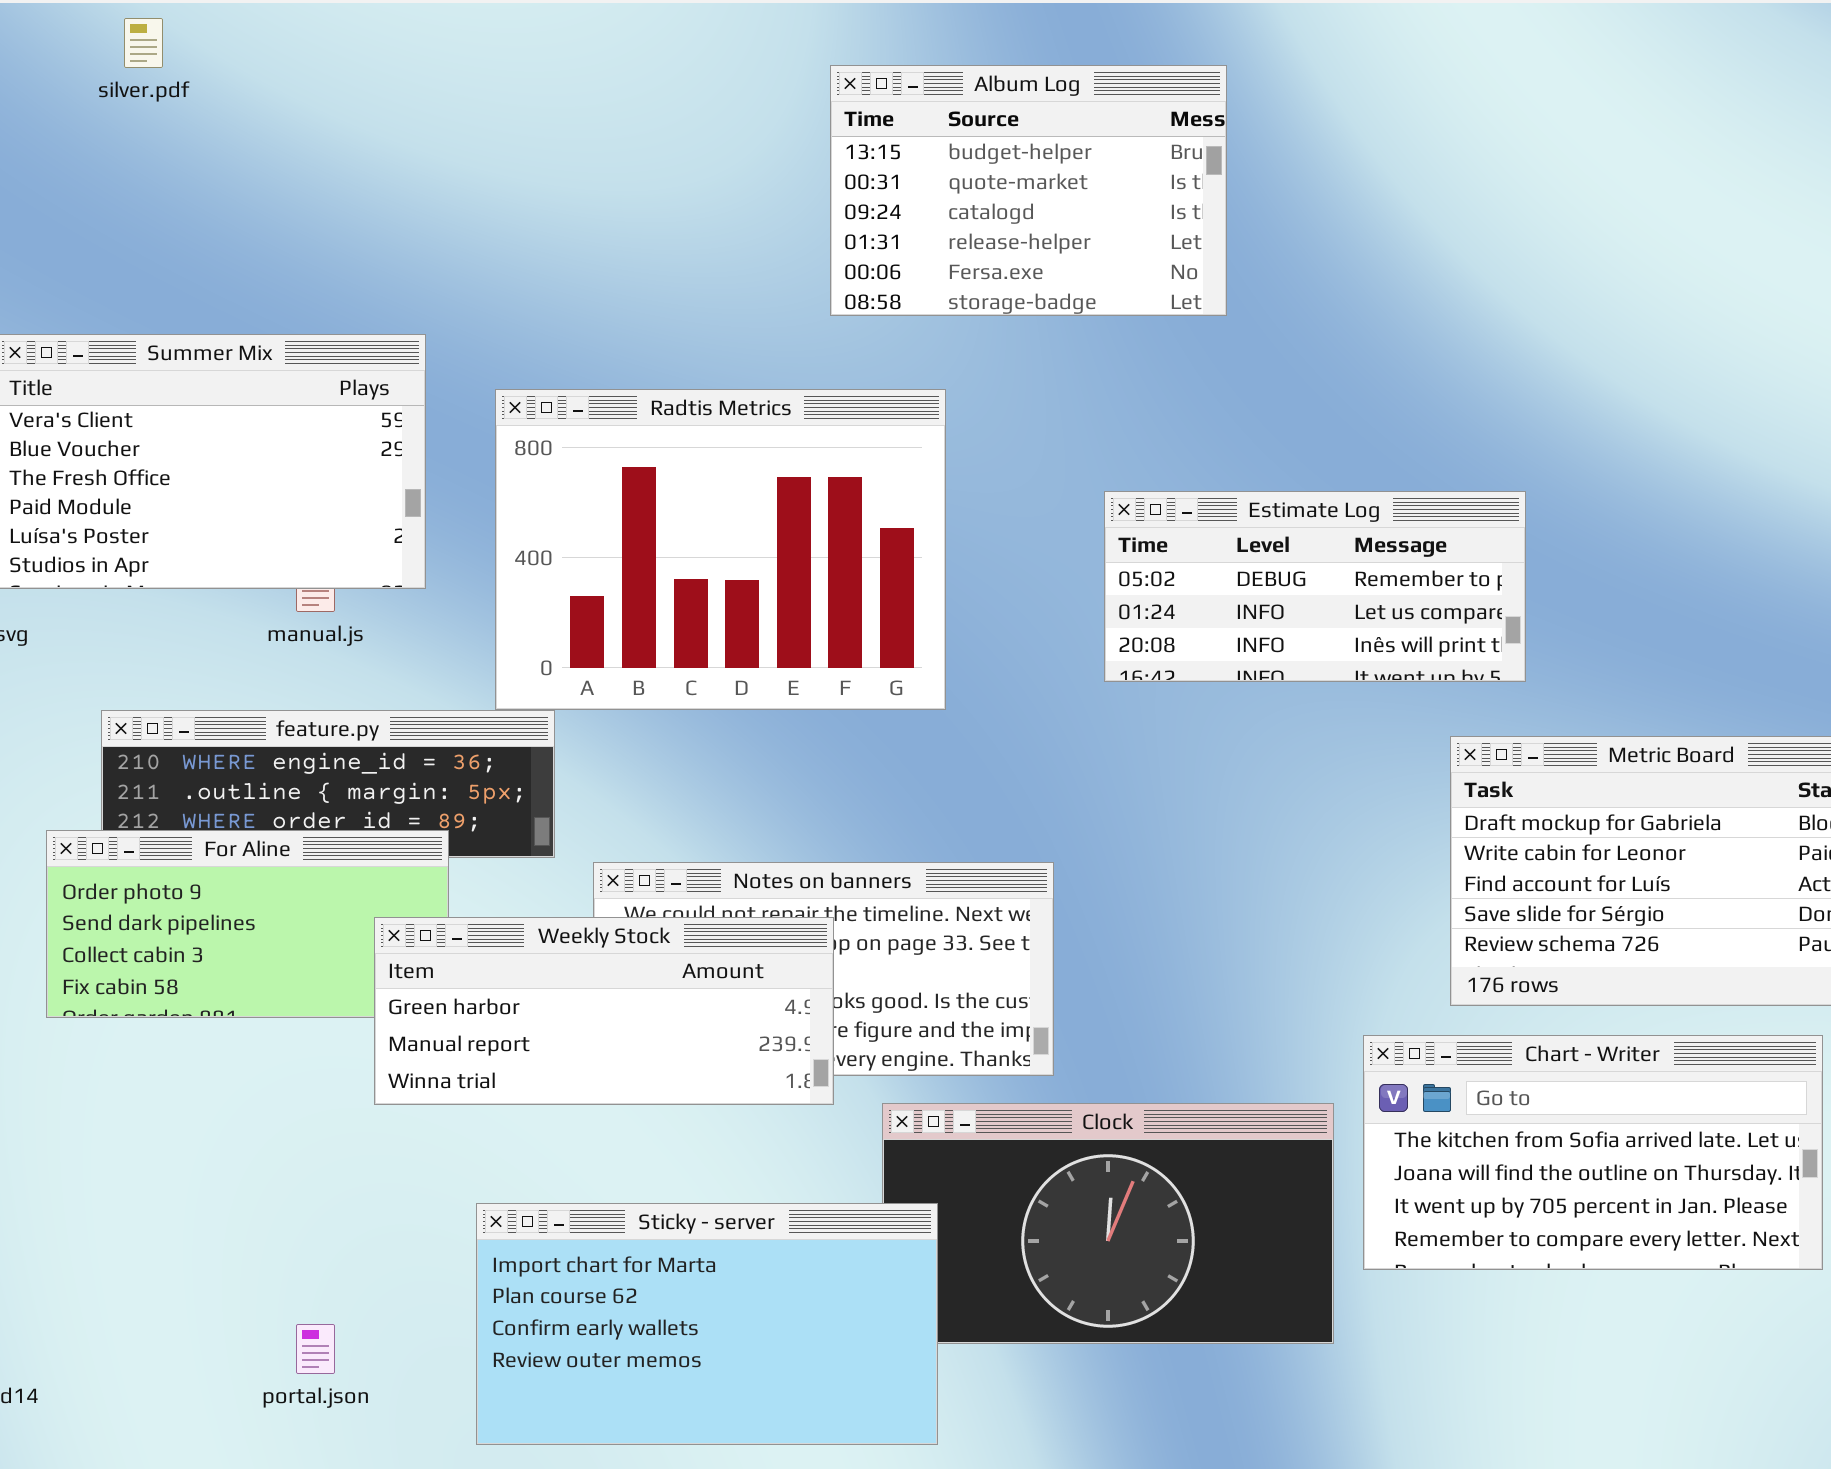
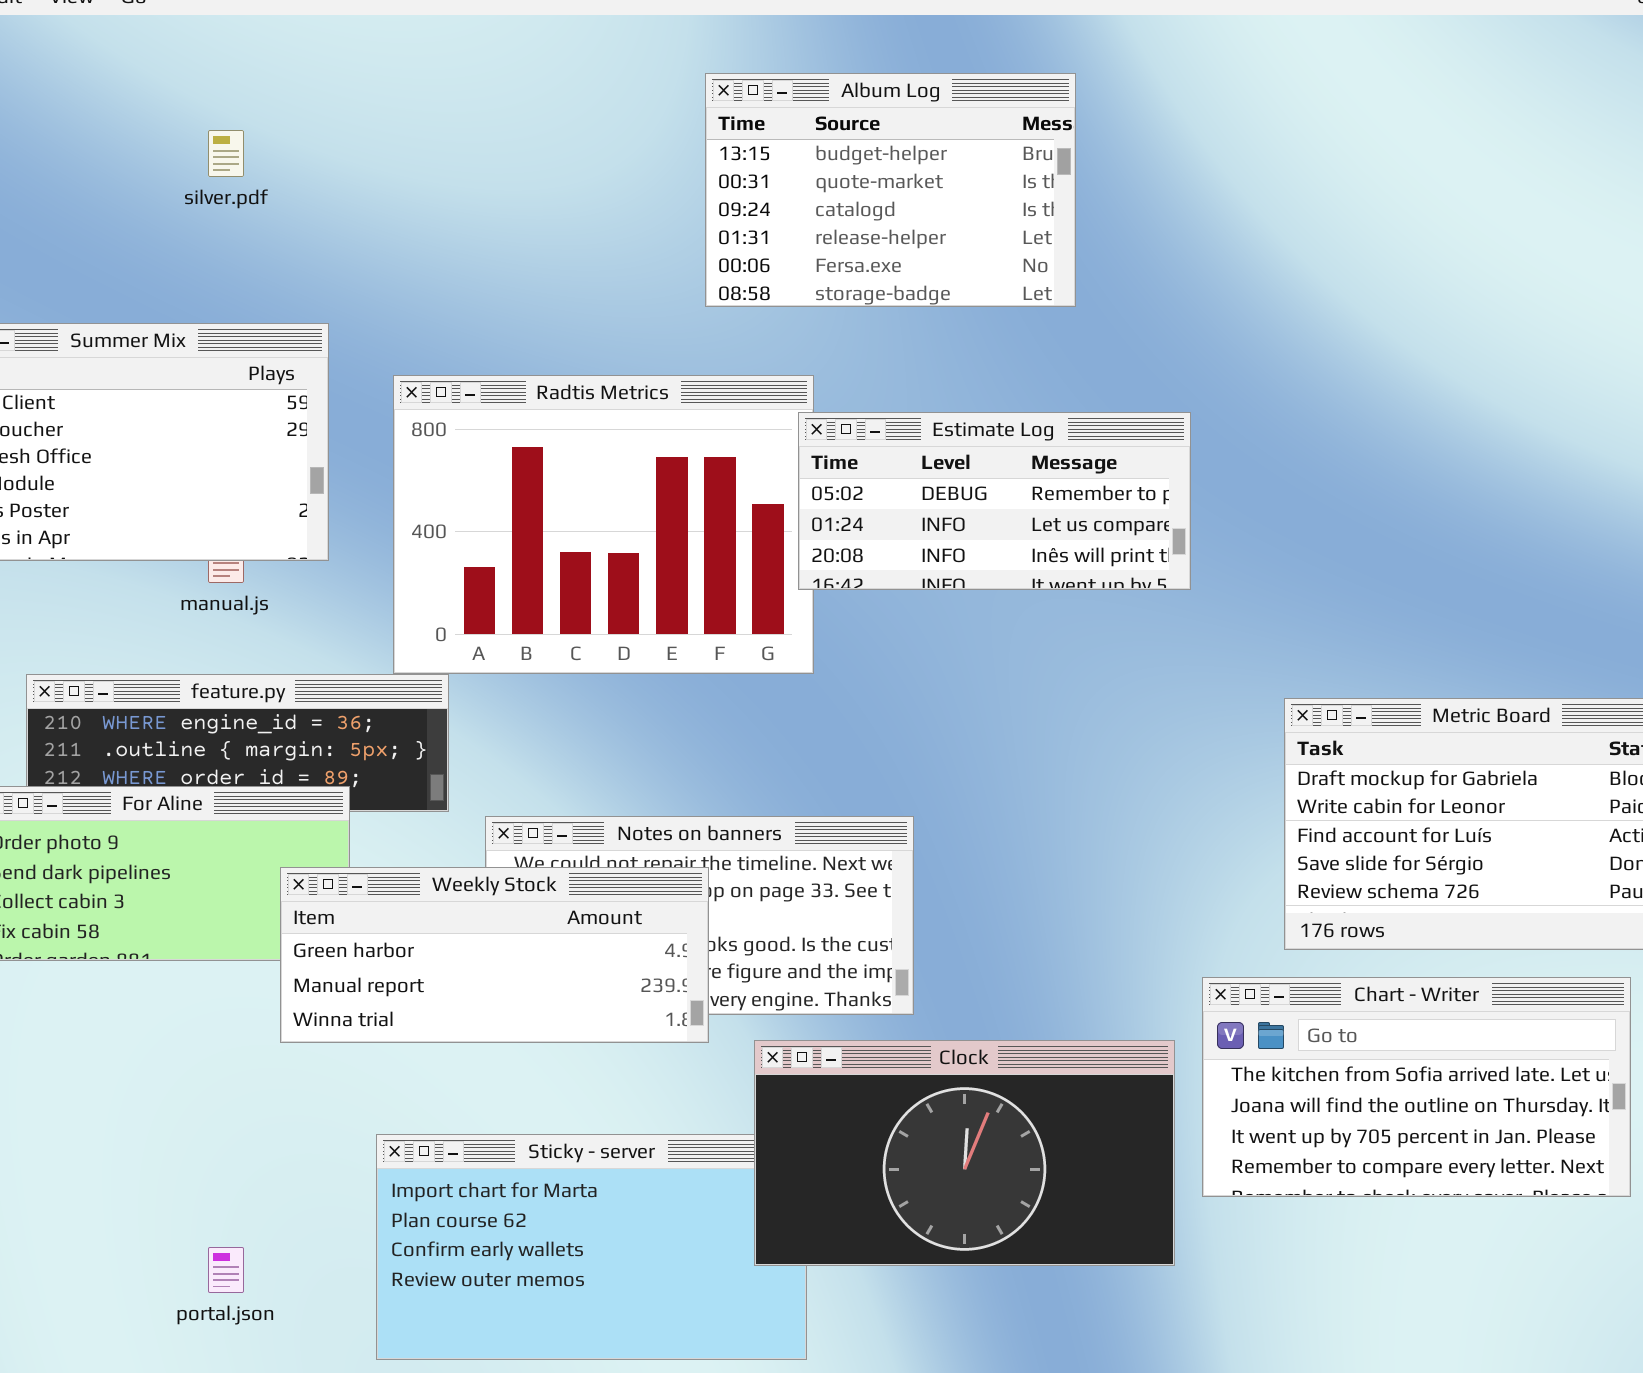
silver.pdf: [124,18,163,68] -> [208,130,244,177], moved
Estimate Log: [1104,491,1526,682] -> [798,412,1191,590], moved
Clock: [882,1103,1334,1344] -> [754,1040,1175,1266], raised

